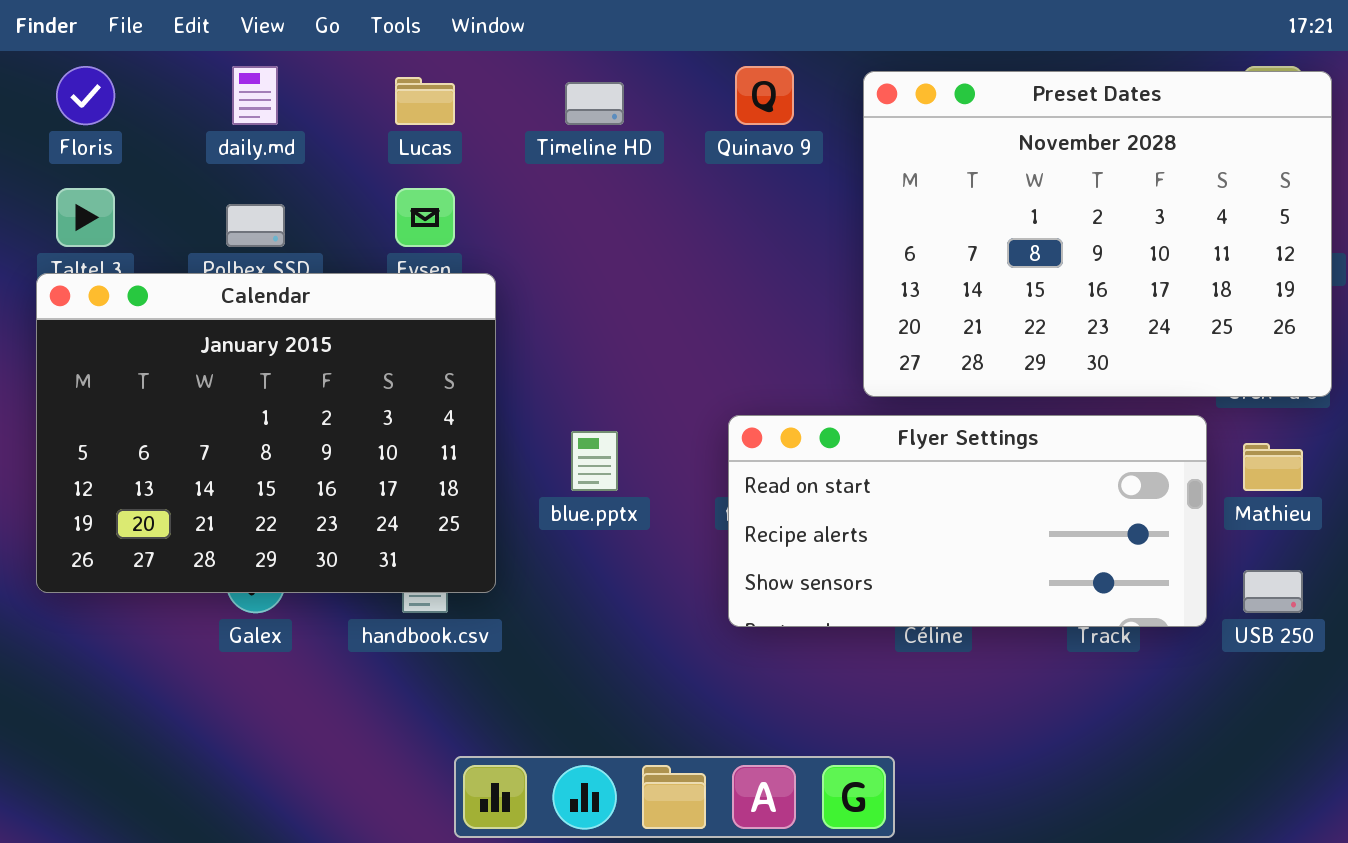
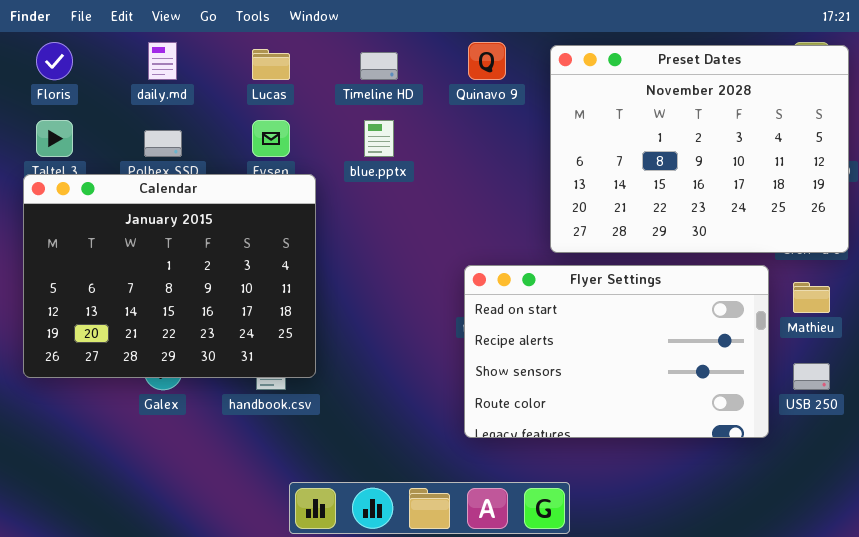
Flyer Settings: [728,415,1207,627] -> [464,265,769,438], resized
blue.pptx: [571,431,618,491] -> [364,120,394,157], moved

